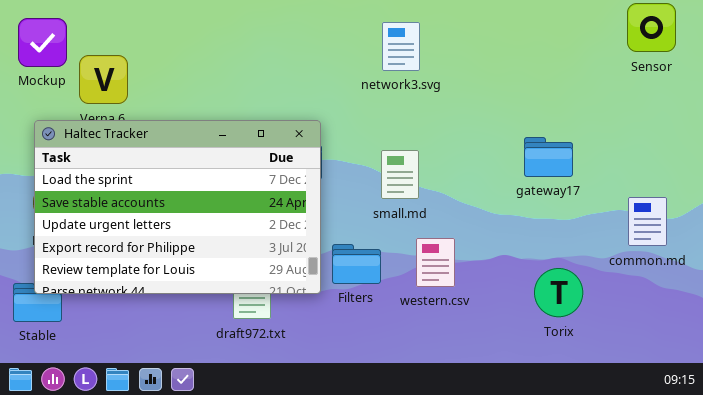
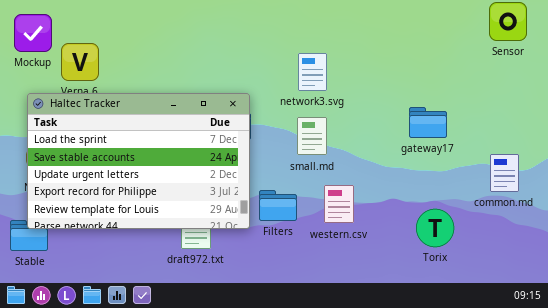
network3.svg: [382,22,420,71] -> [298,53,327,91], moved

